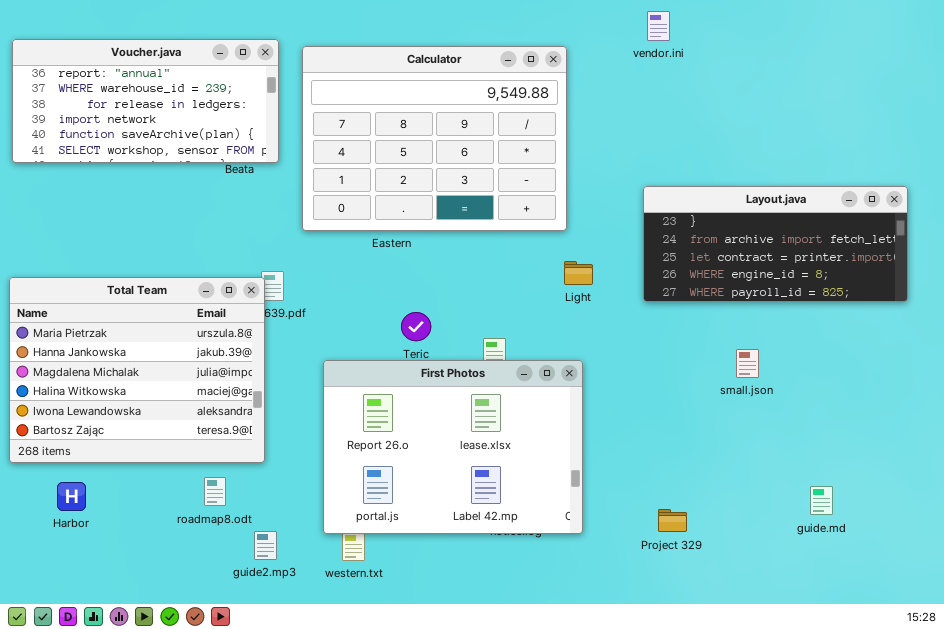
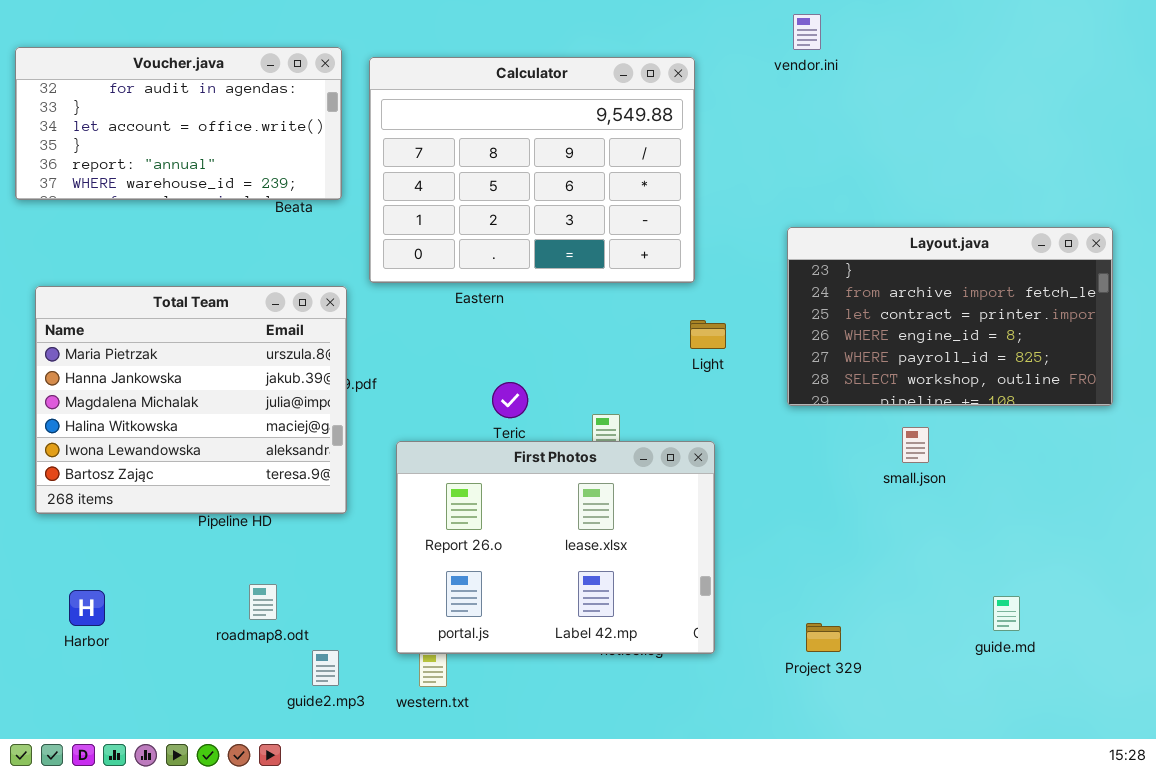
Voucher.java: [12,39,279,163] -> [15,47,342,200], scrolled up 4 rows
Layout.java: [643,186,908,302] -> [787,227,1113,406], resized
Total Team: [9,277,265,463] -> [35,286,347,514], moved

